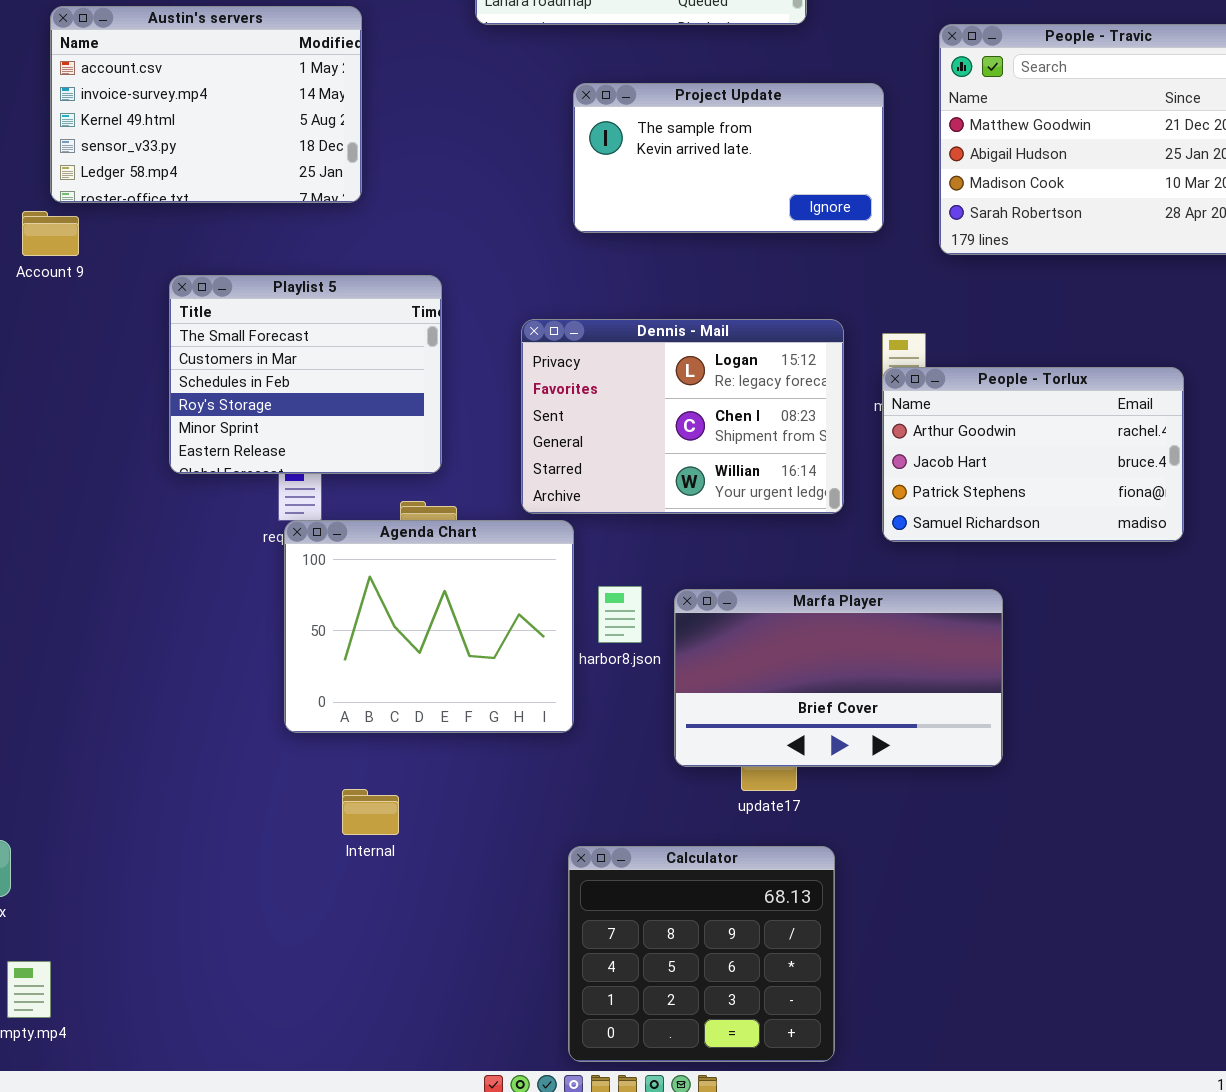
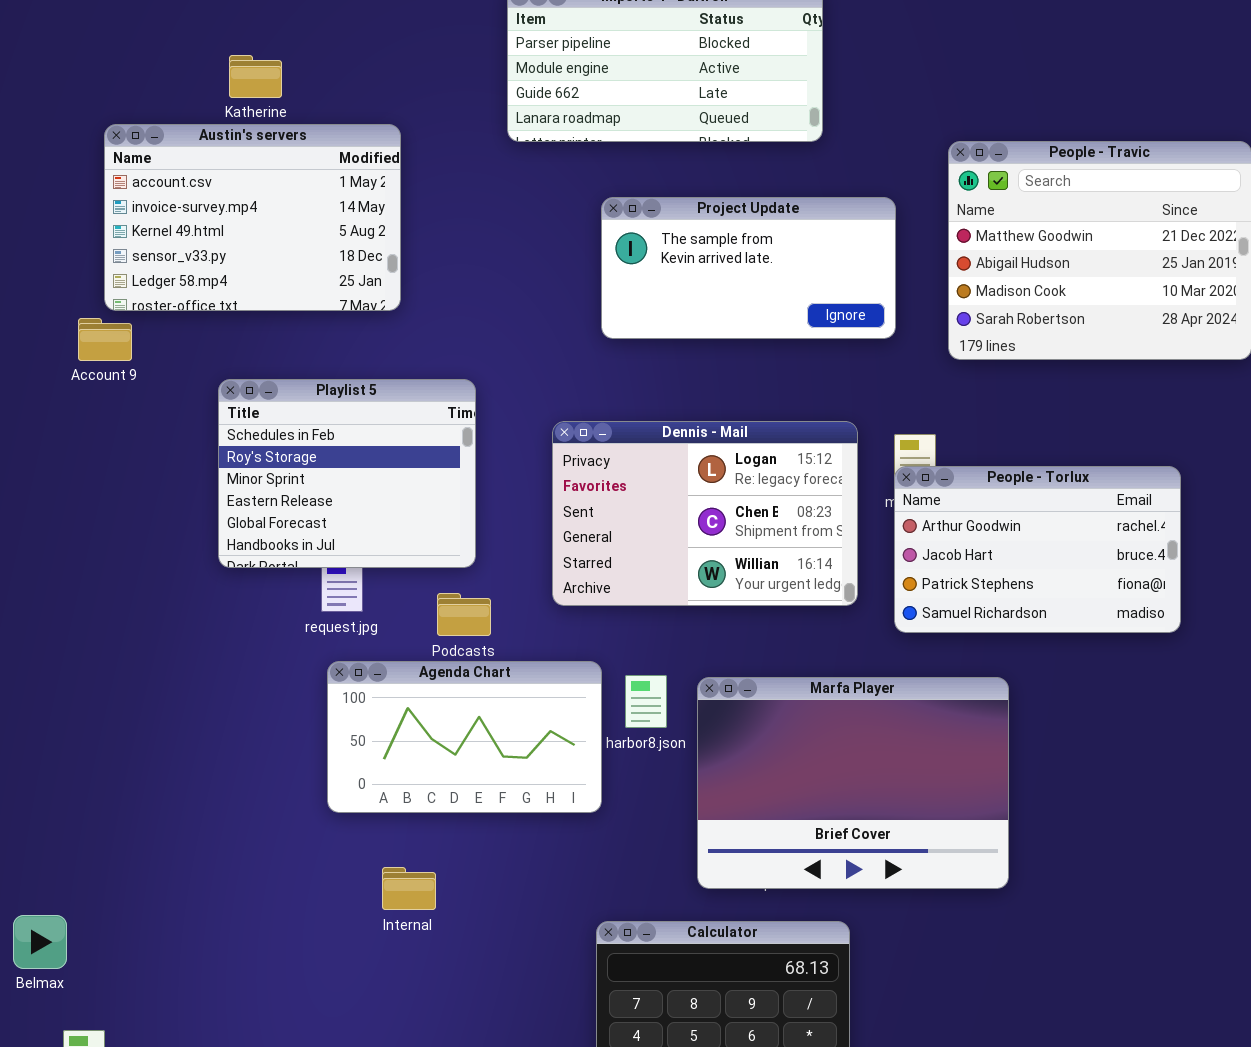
Playlist 5: [169,275,442,474] -> [218,379,476,568], scrolled down 2 rows
Agenda Chart: [284,520,574,733] -> [327,661,602,813], resized
Marfa Player: [674,589,1003,767] -> [697,677,1009,889], resized

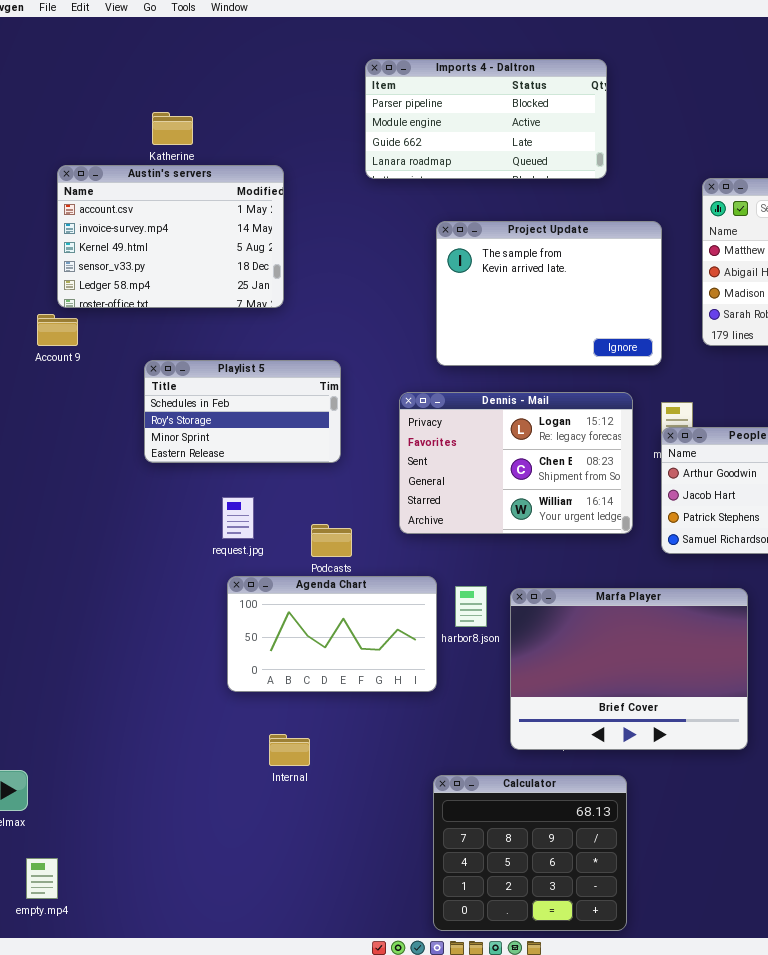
Project Update: [601,197,896,339] -> [436,221,662,366], resized
Playlist 5: [218,379,476,568] -> [144,360,341,463], resized

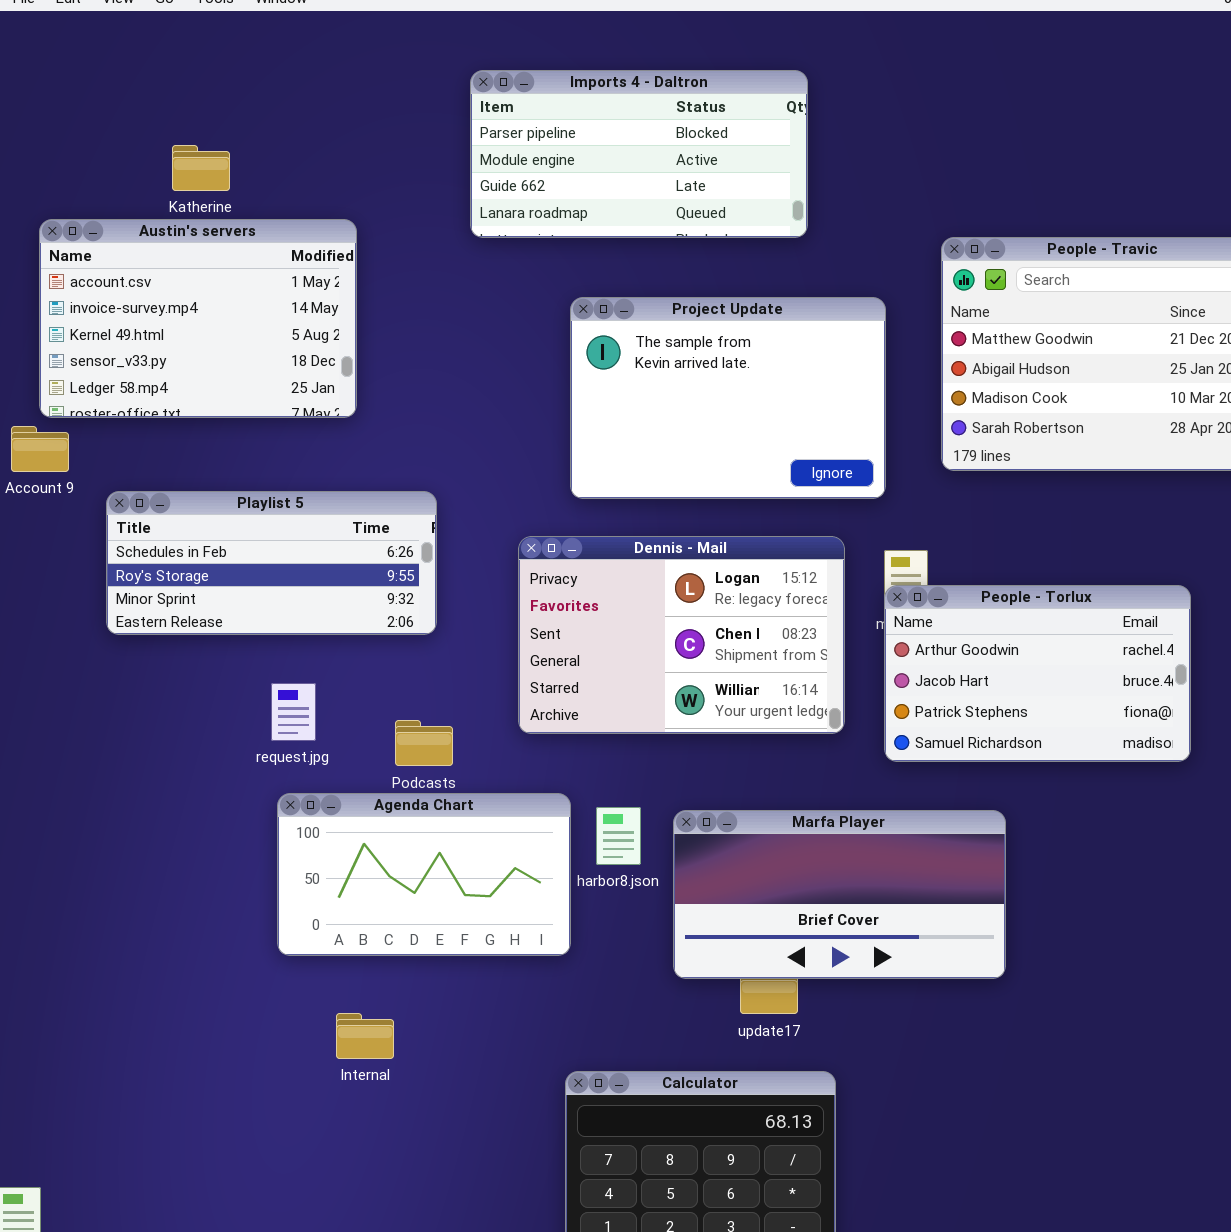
Playlist 5: [144,360,341,463] -> [106,491,437,635], resized
Marfa Player: [510,588,748,750] -> [673,810,1006,979], resized

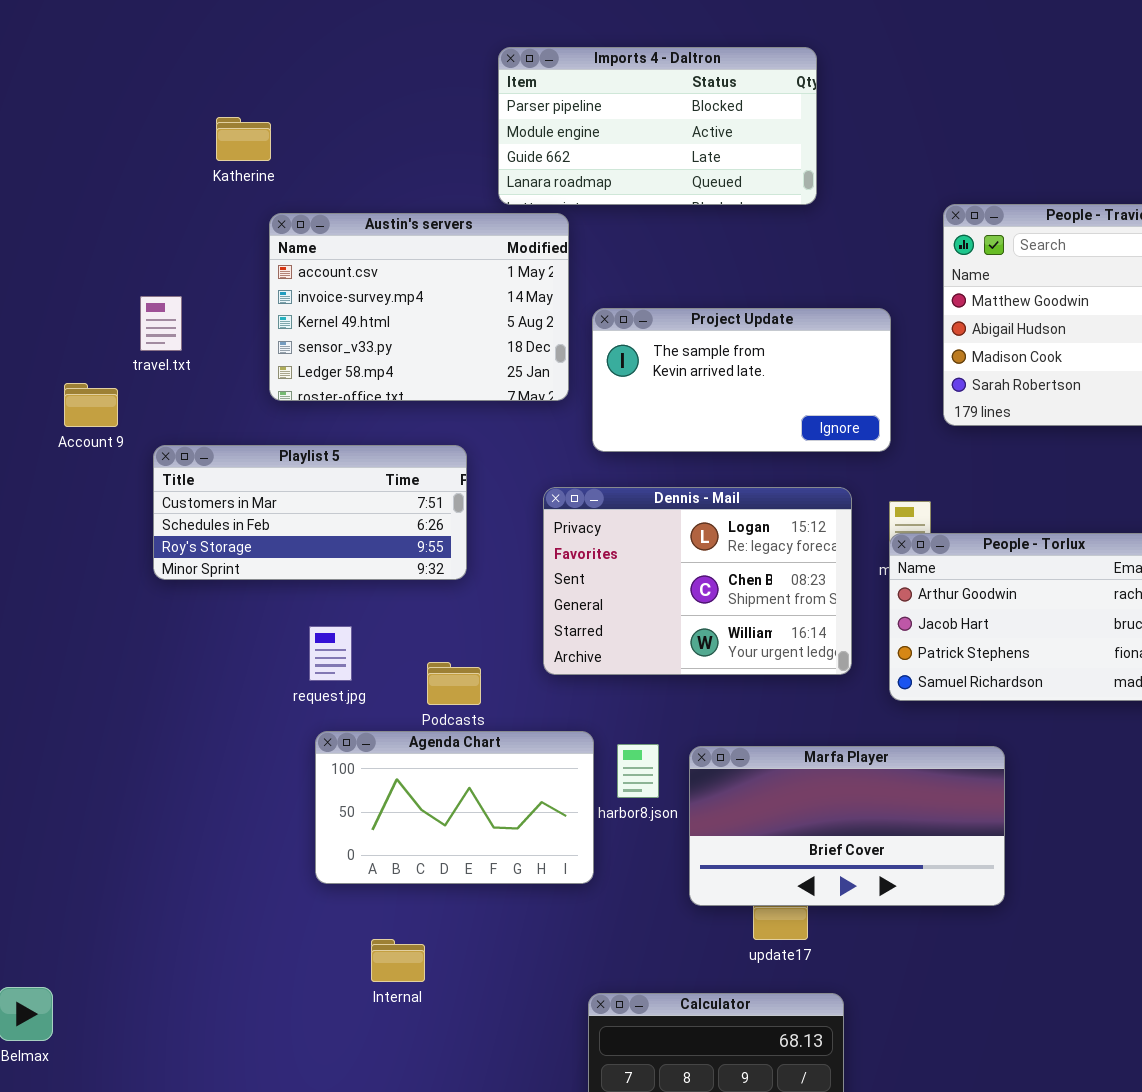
Austin's servers: [39,219,357,418] -> [269,213,569,401], moved
Project Update: [570,297,886,499] -> [592,308,891,452], resized
Playlist 5: [106,491,437,635] -> [153,445,467,580], scrolled up 1 row

